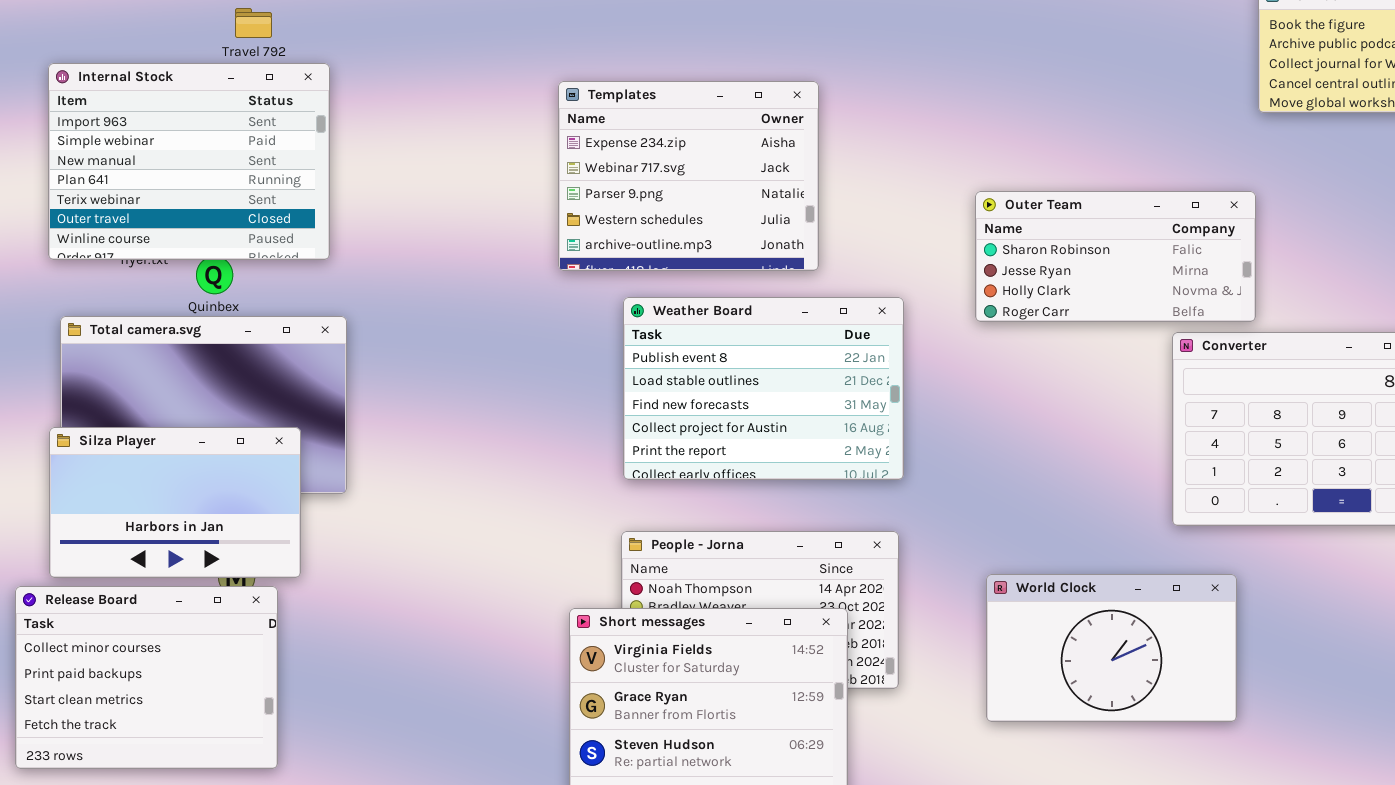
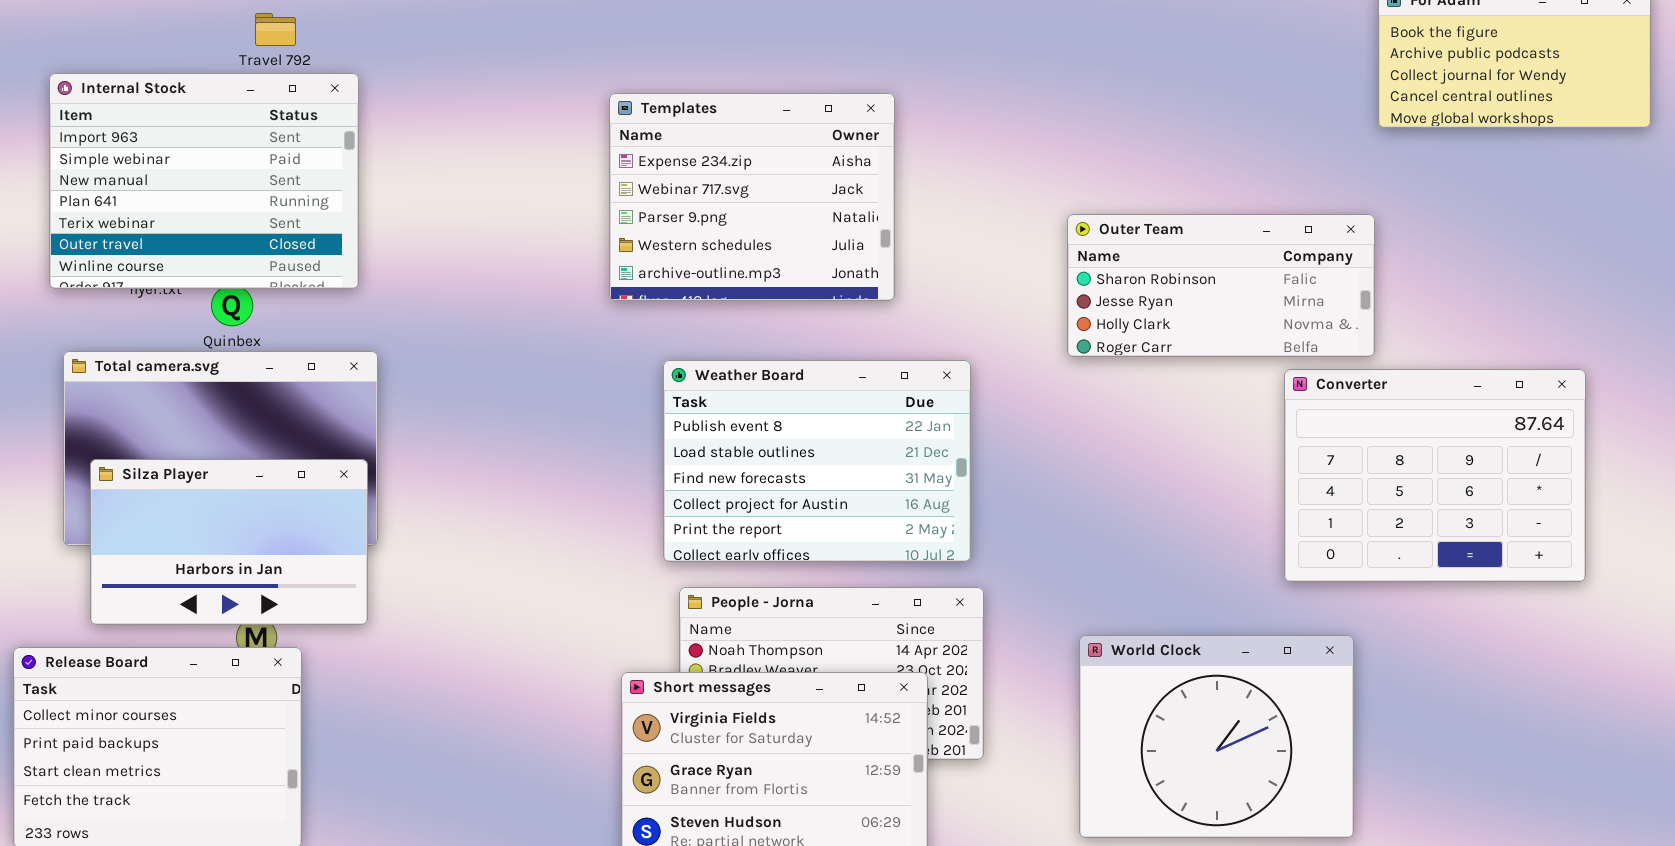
Weather Board: [623,297,904,480] -> [663,360,971,562], moved
Silza Player: [49,427,301,578] -> [90,459,368,625], moved
World Clock: [986,574,1237,722] -> [1079,635,1354,838], resized

